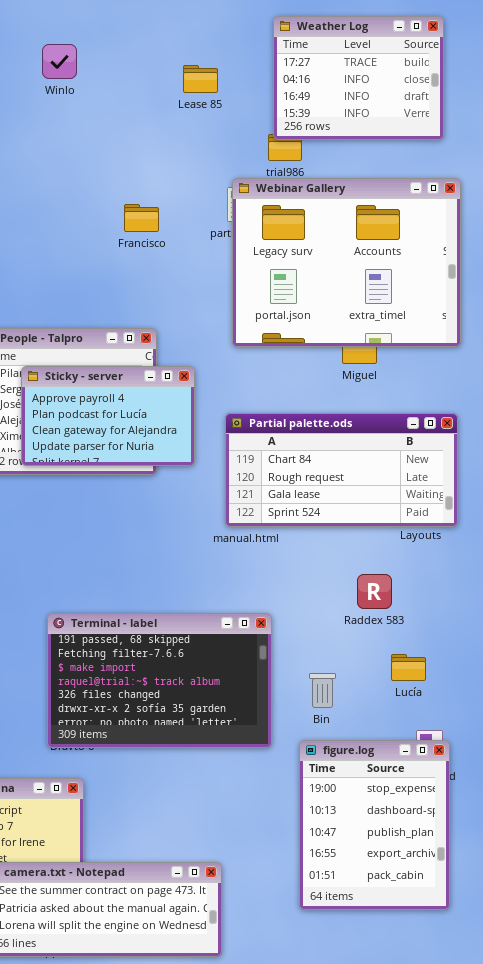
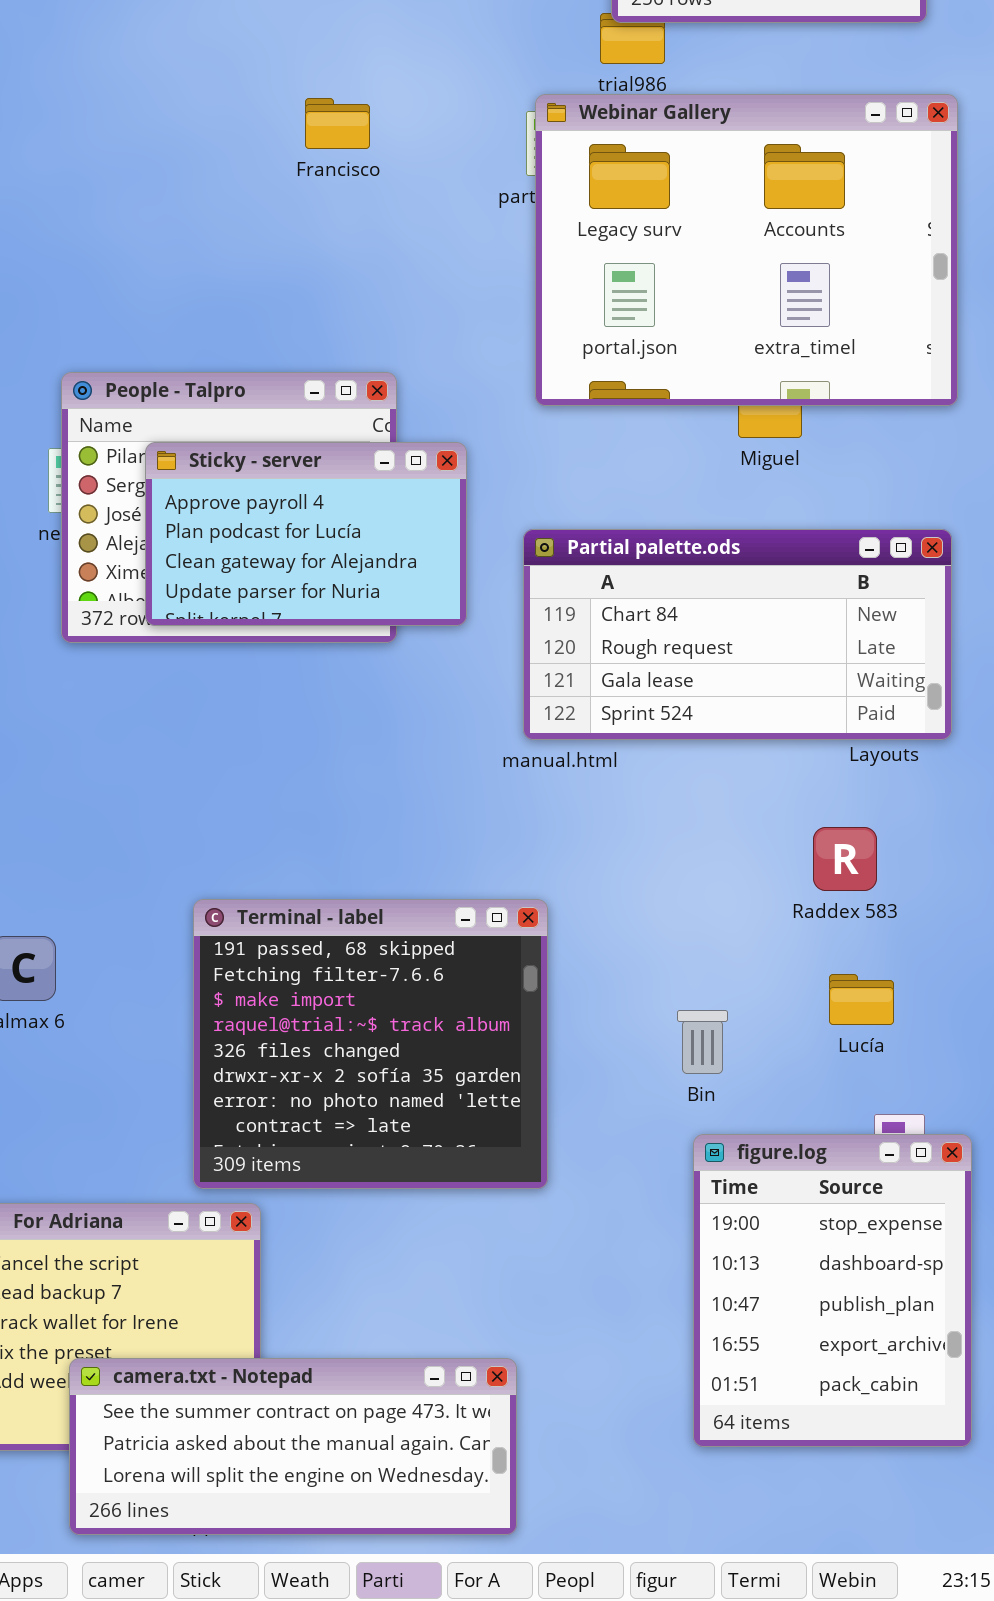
Francisco: [124,204,159,232] -> [305,98,370,149], moved
Raddex 583: [357,574,392,609] -> [813,827,877,891], moved
Terminal - label: [47,613,272,748] -> [193,899,548,1189], resized
figure.log: [299,740,450,910] -> [693,1134,972,1447], moved

